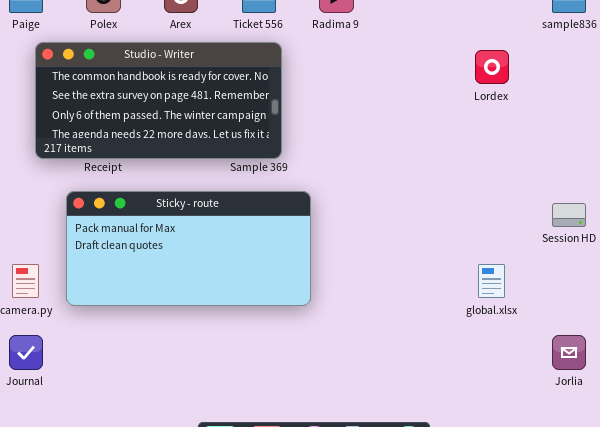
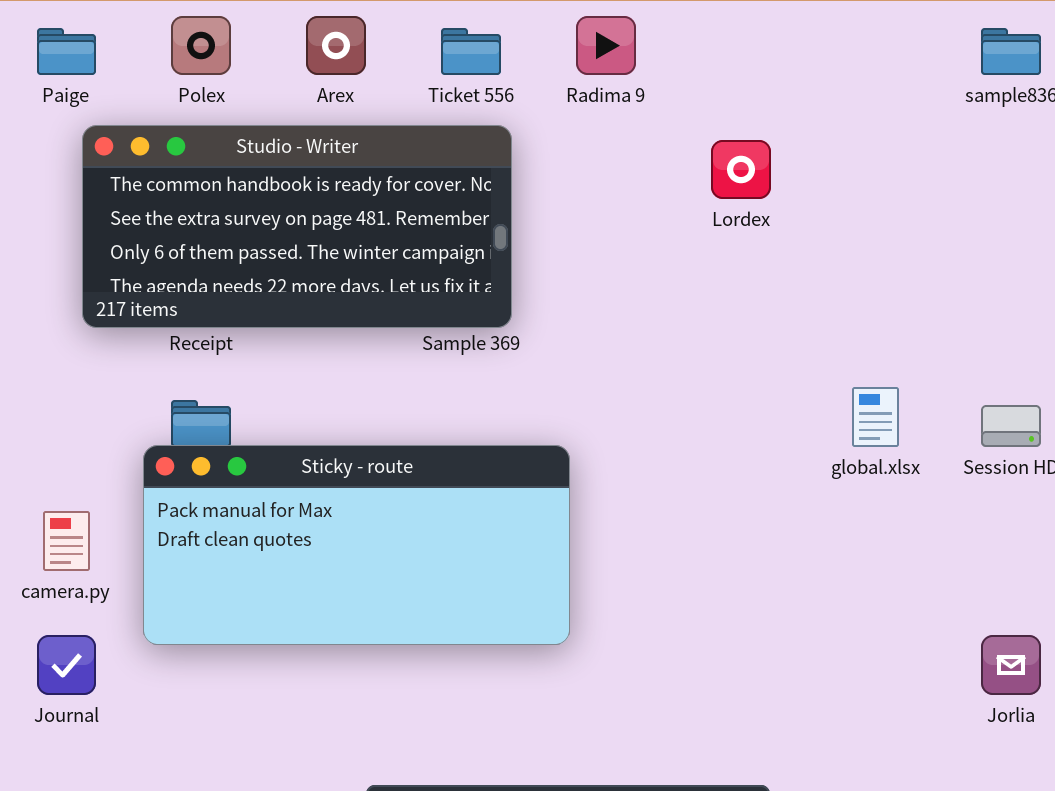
Lordex: [475,50,509,84] -> [711,140,771,199], moved
Sticky - route: [66,191,311,306] -> [143,445,570,645], moved
global.xlsx: [478,264,505,298] -> [852,387,899,447], moved

